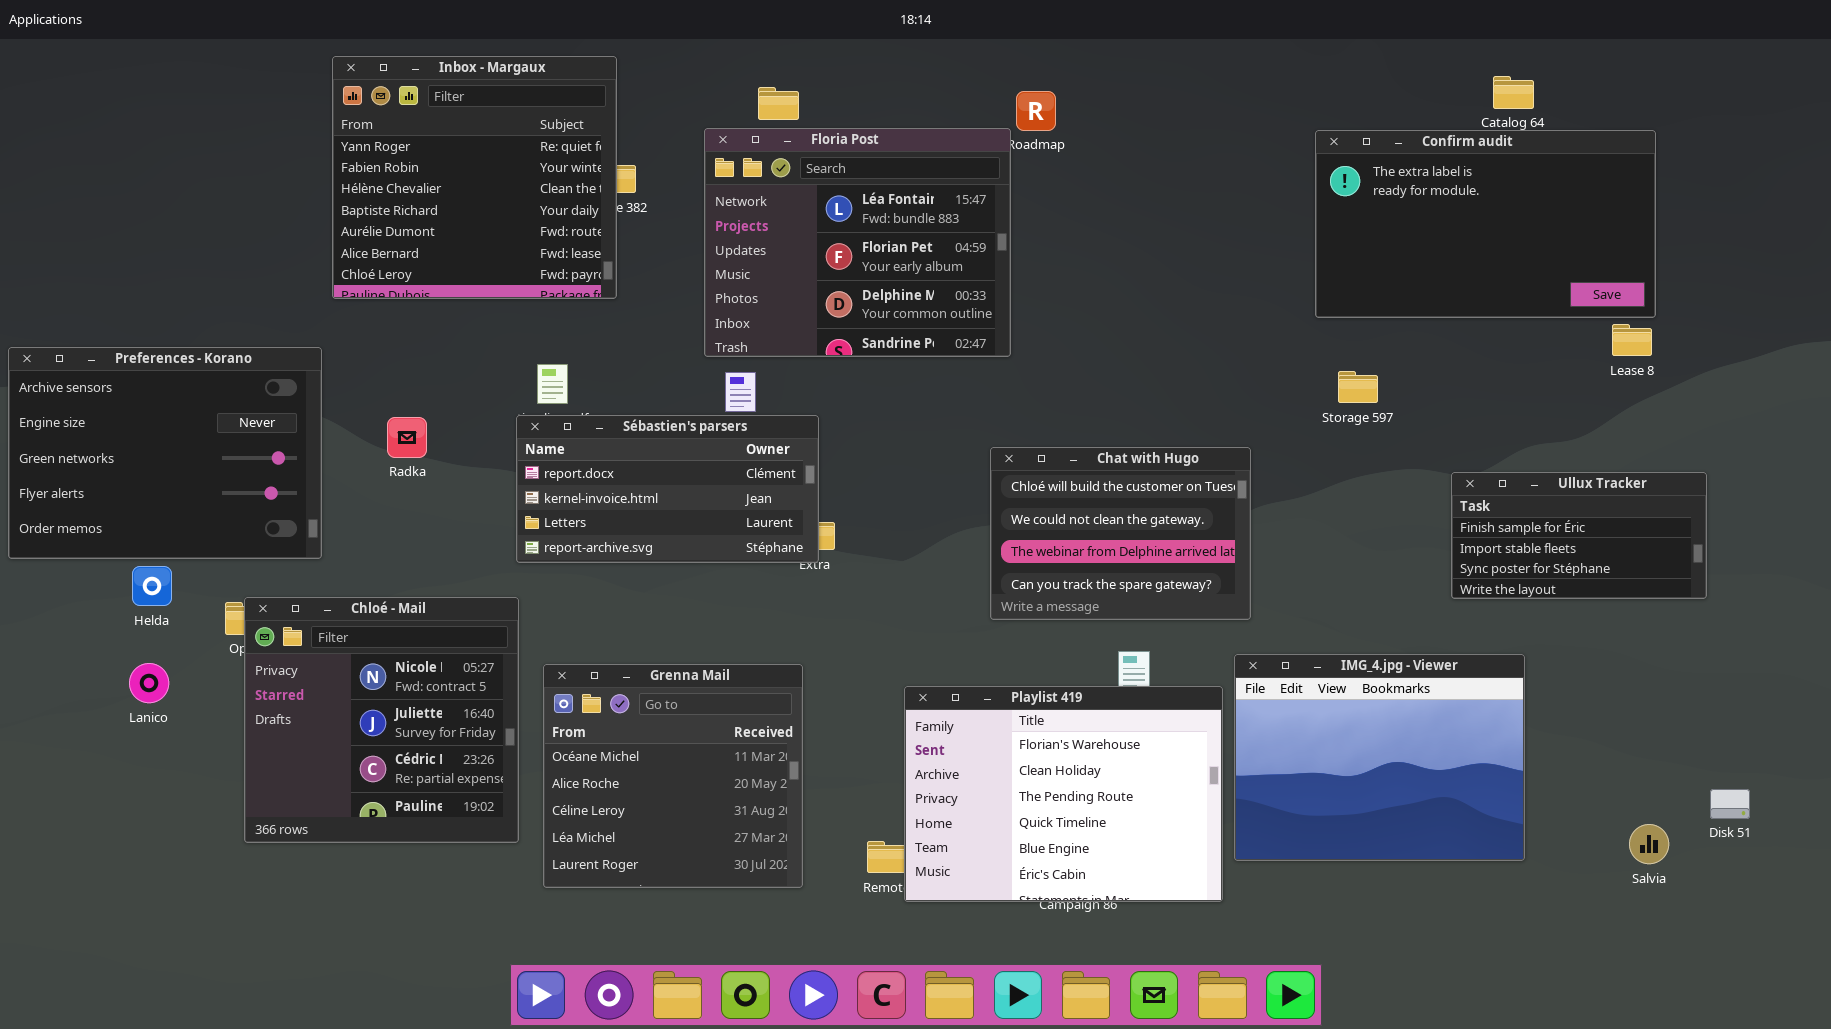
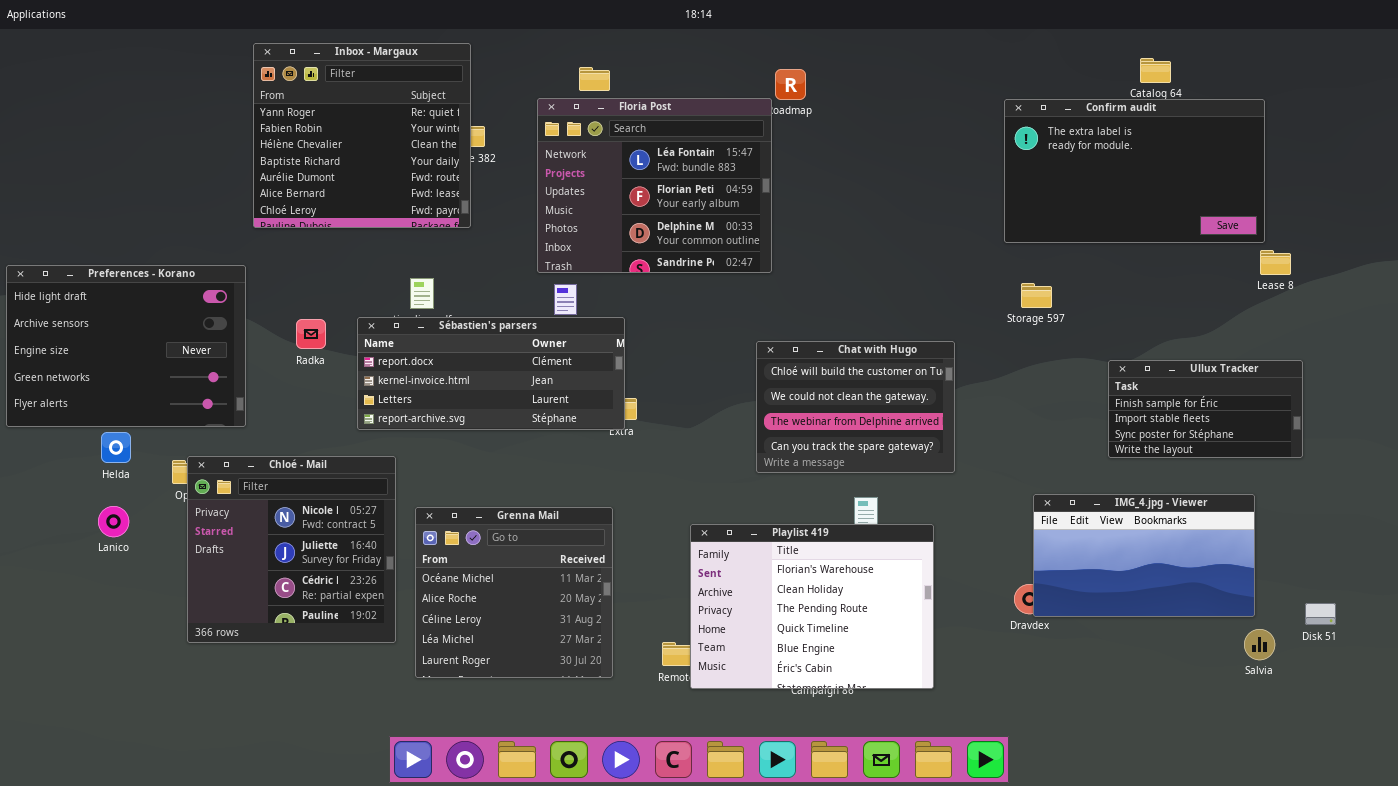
Lease 8: [1612,324,1652,356] -> [1260,250,1291,275], moved
Preferences - Korano: [8,347,322,559] -> [6,265,246,427], scrolled up 1 row
Sébastien's parsers: [516,415,819,563] -> [357,317,625,430], resized
IMG_4.jpg - Viewer: [1234,654,1525,861] -> [1033,494,1255,617], moved, resized

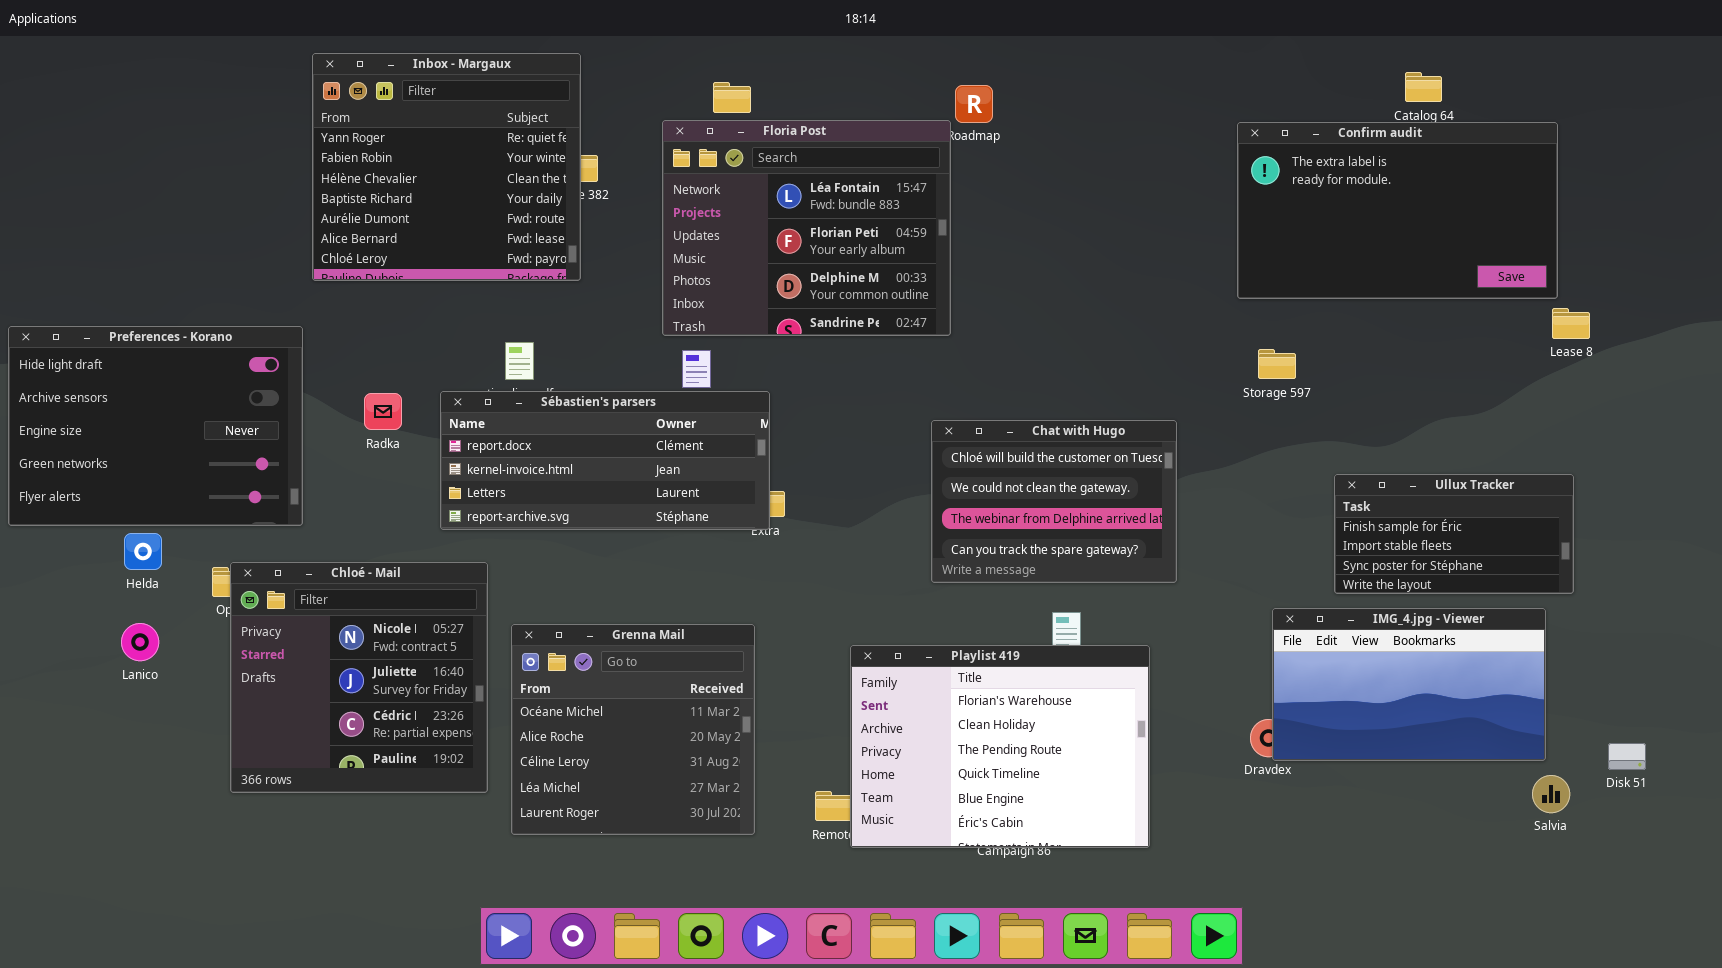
Ullux Tracker: [1108,360,1303,458] -> [1334,474,1574,594], moved

